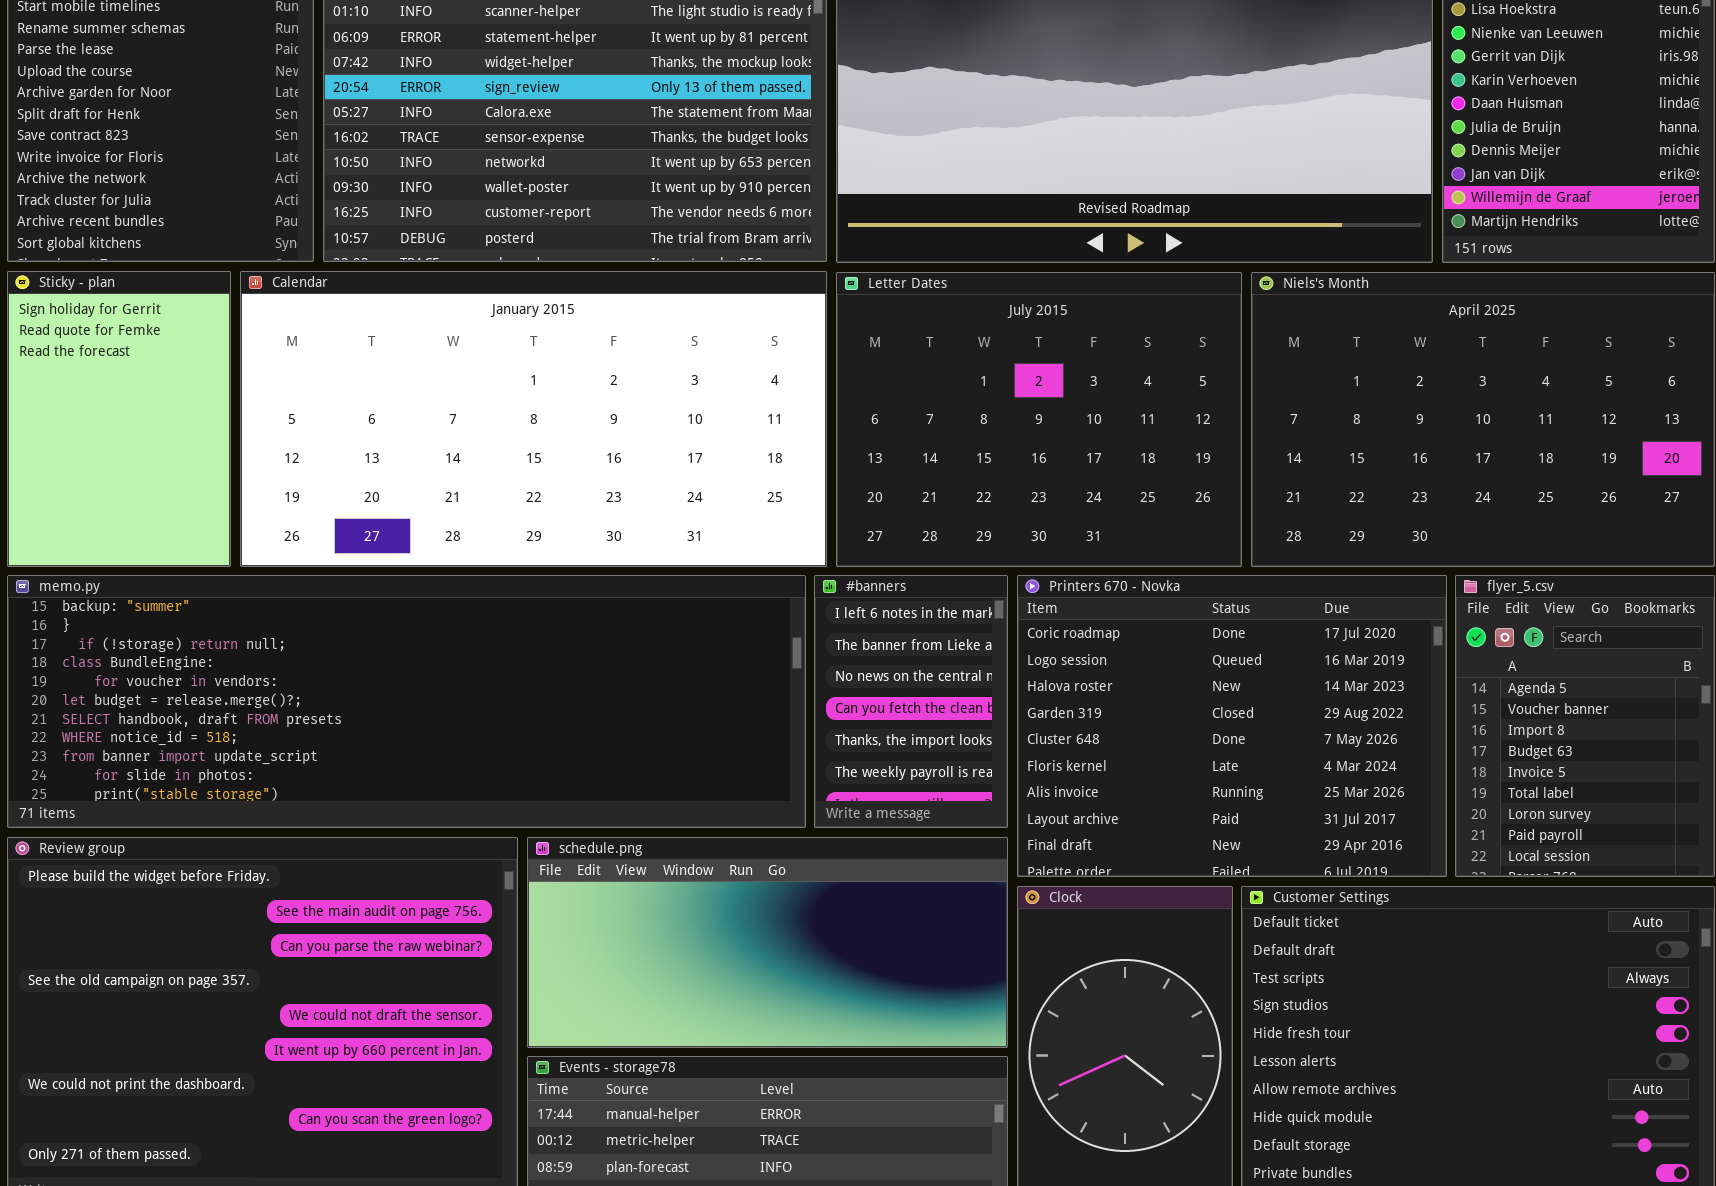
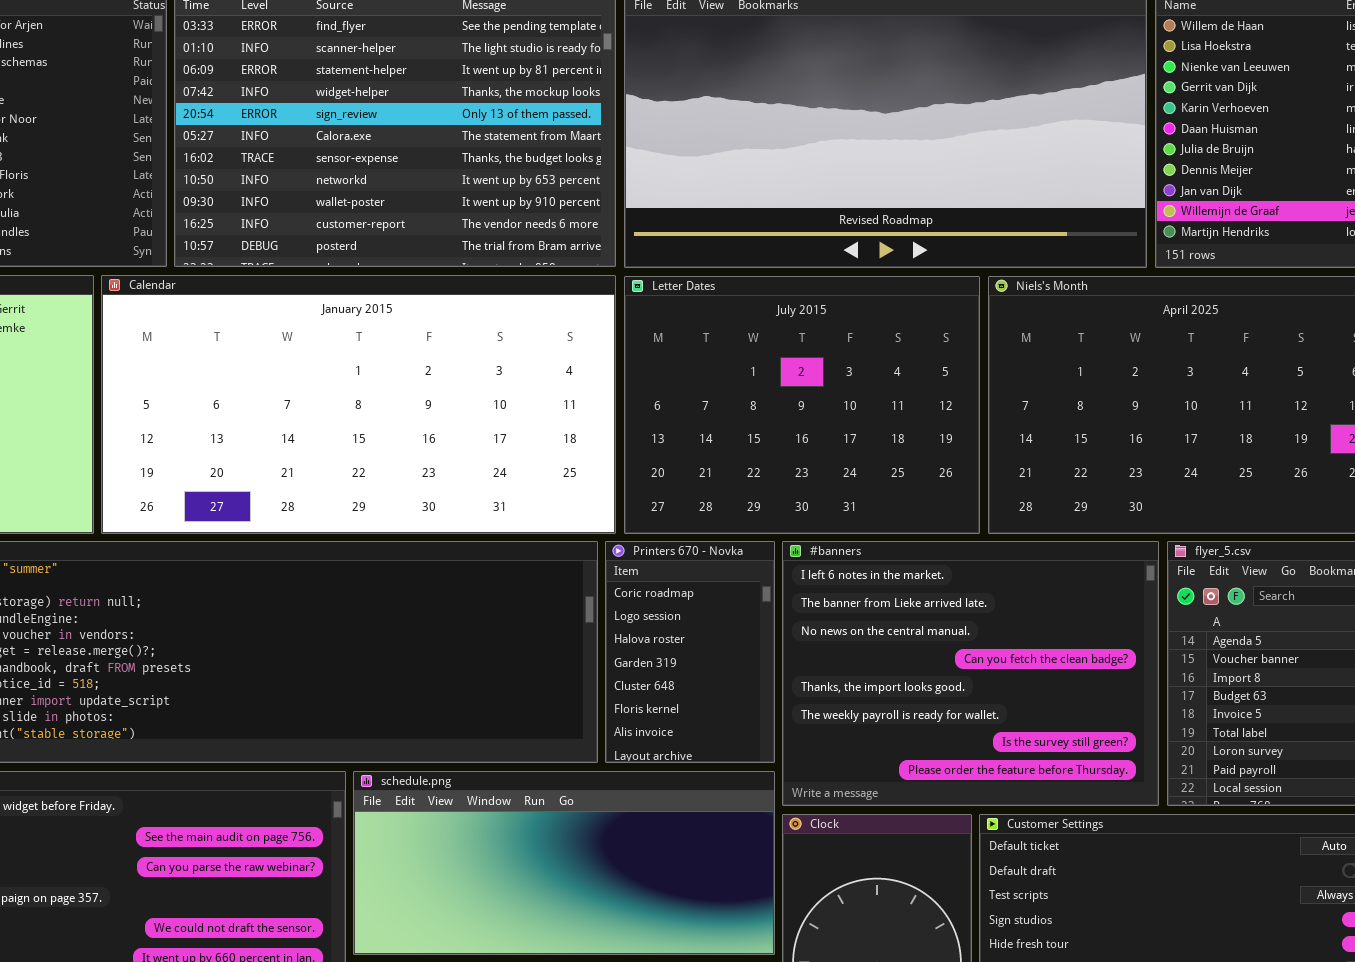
#banners: [814,575,1008,828] -> [782,541,1159,806], moved, resized
Printers 670 - Novka: [1017,575,1447,877] -> [605,541,775,763], moved, resized

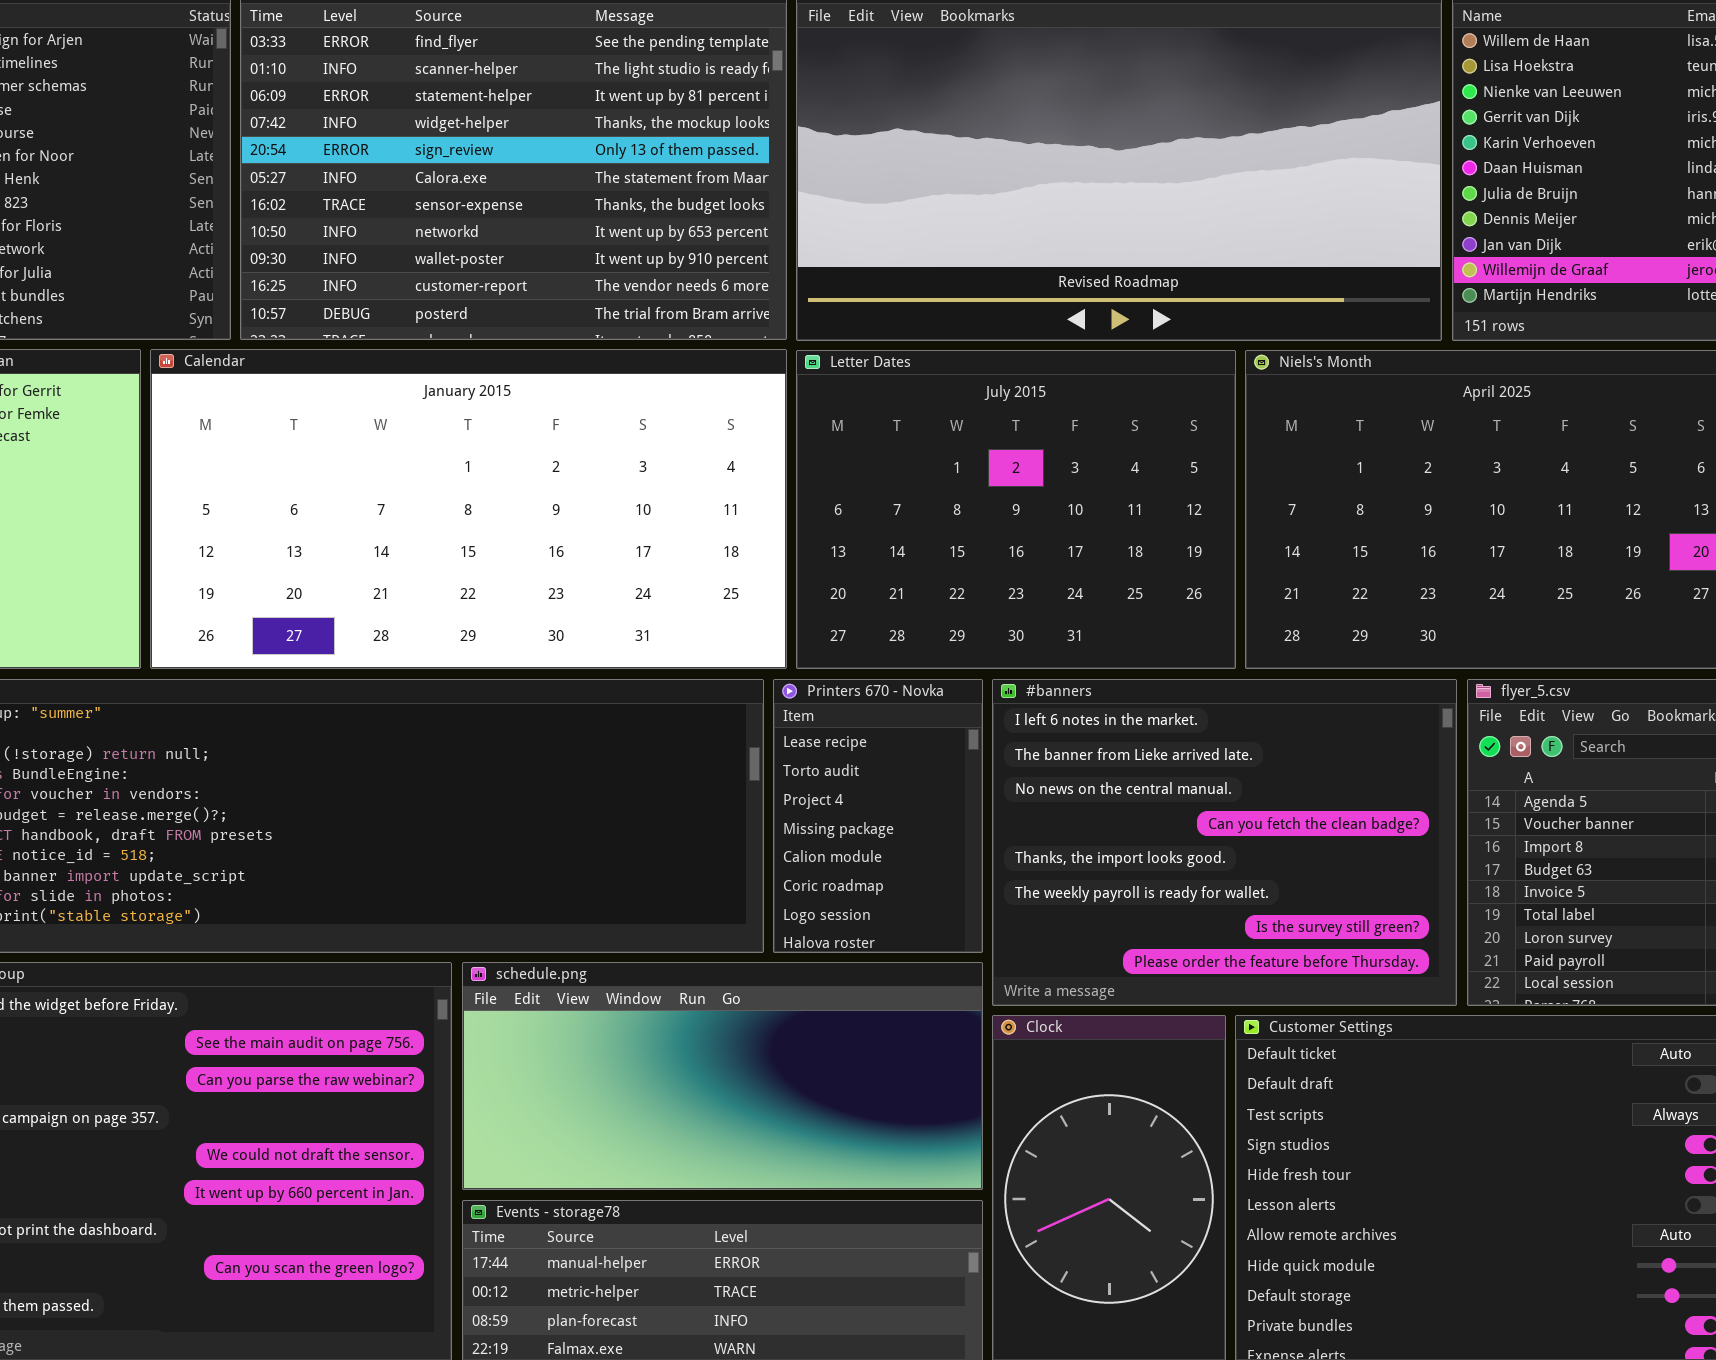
Printers 670 - Novka: [605,541,775,763] -> [773,679,983,953], scrolled up 5 rows

